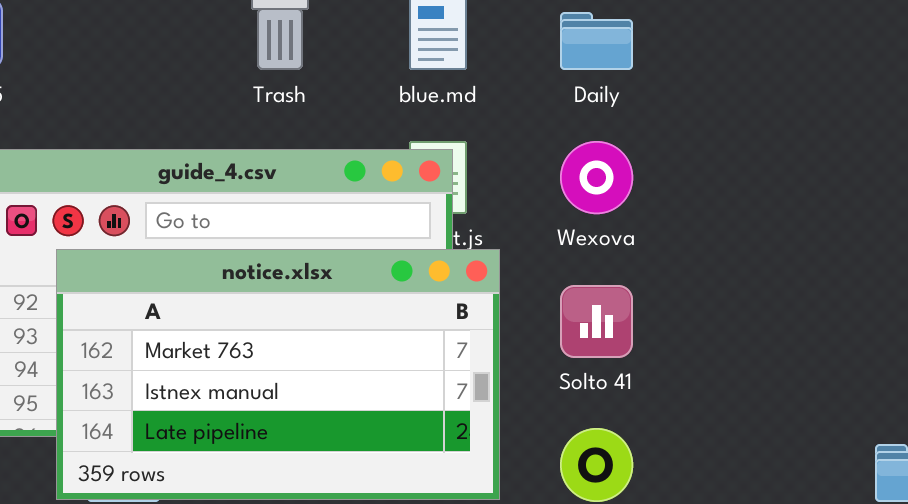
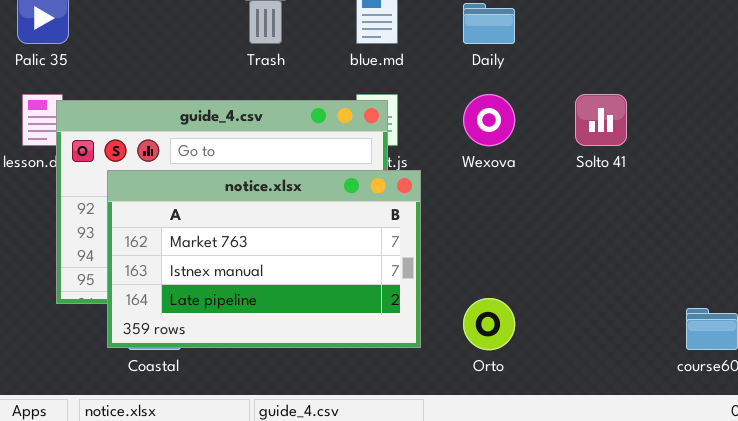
Solto 41: [560,285,633,358] -> [575,94,627,146], moved

